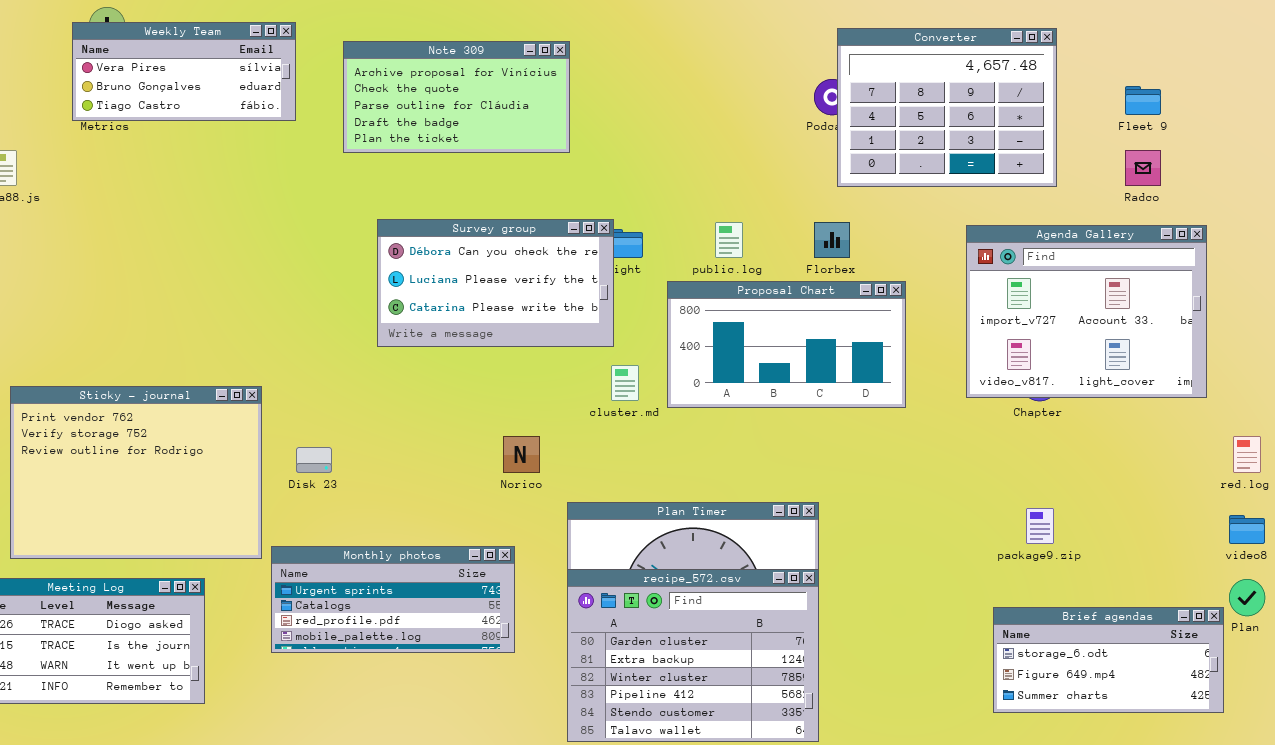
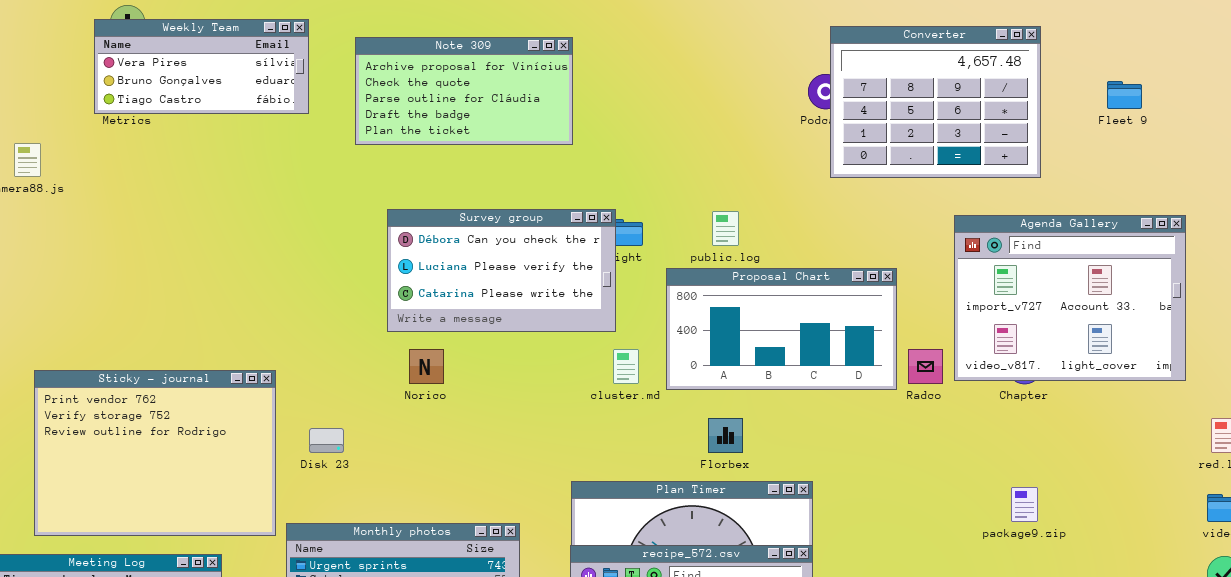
Radco: [1125,150,1161,186] -> [908,349,943,384], moved
Florbex: [814,222,850,258] -> [708,418,743,453], moved
Norico: [503,436,540,473] -> [409,349,444,384], moved

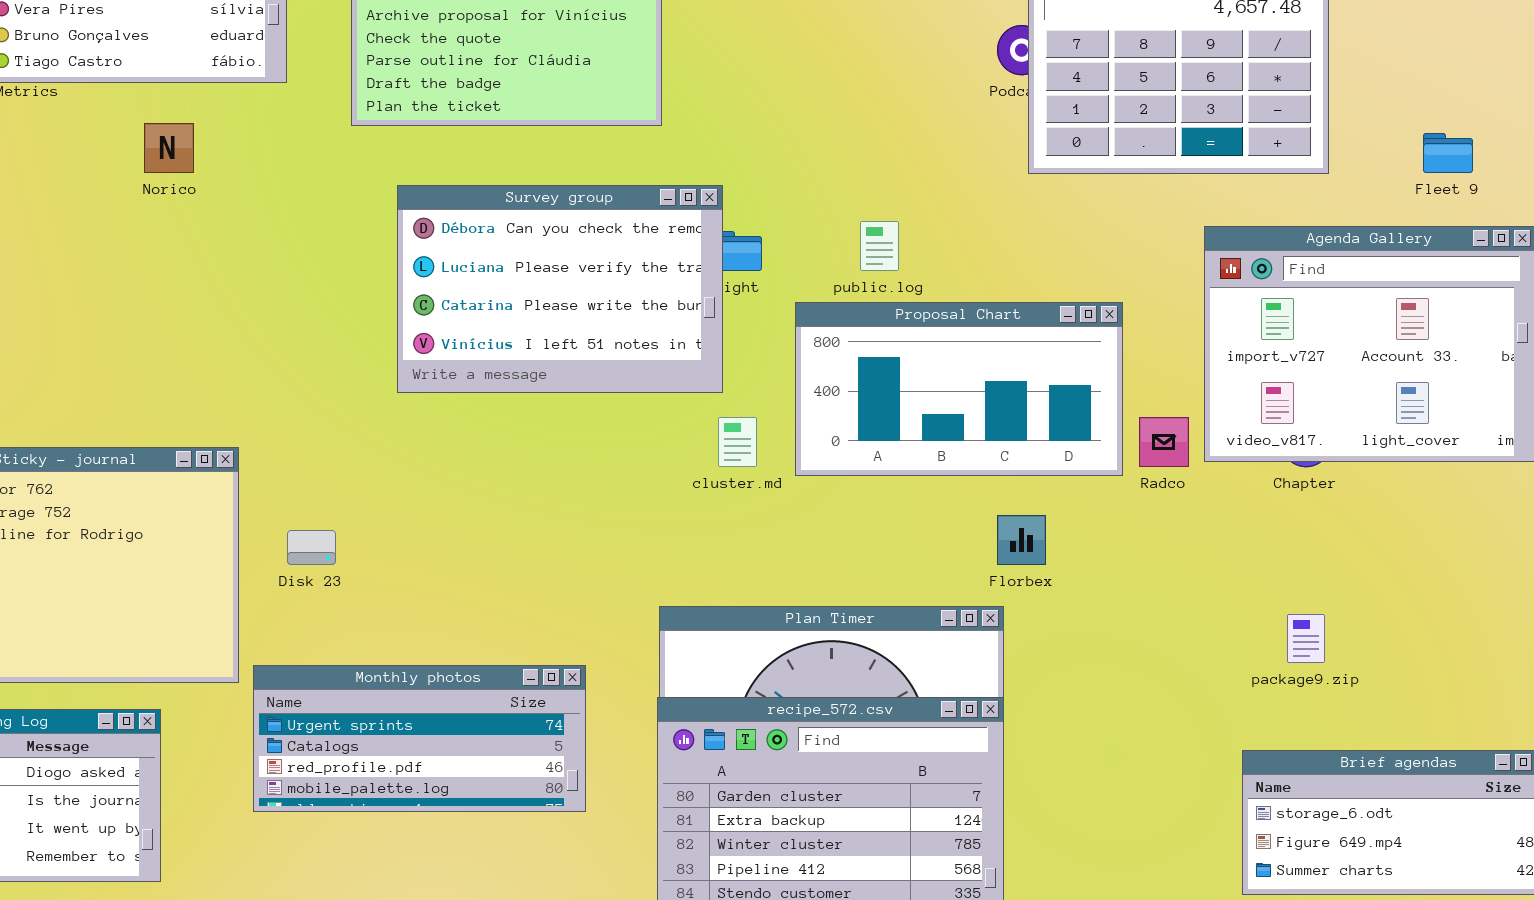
Fleet 9: [1107,81,1142,109] -> [1423,133,1473,173], moved
Survey group: [387,209,616,332] -> [397,185,723,393], resized
Norico: [409,349,444,384] -> [144,123,194,173], moved
Florbex: [708,418,743,453] -> [997,515,1046,565], moved

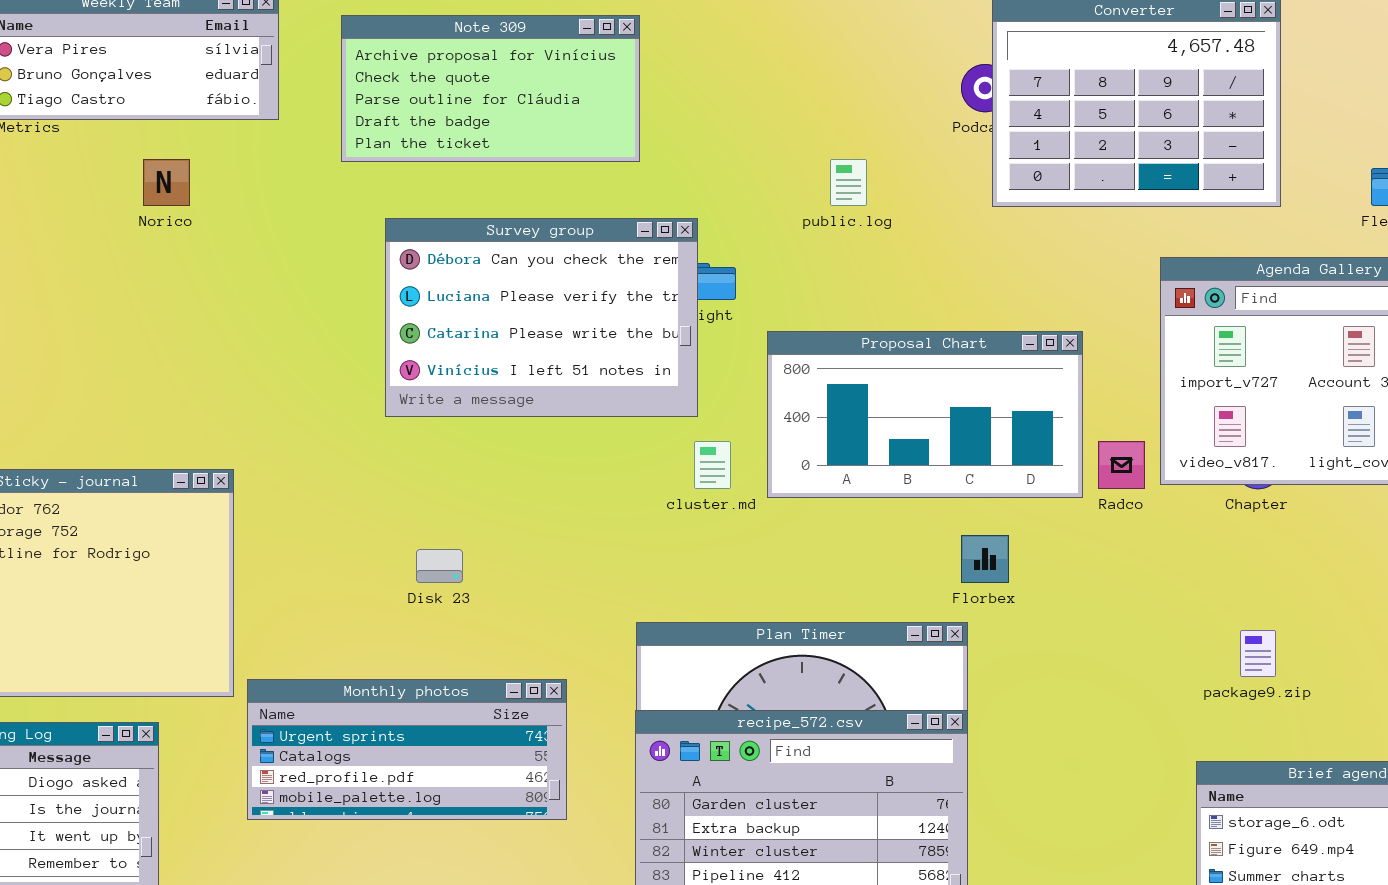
public.log: [860,221,899,271] -> [830,159,867,206], moved
Disk 23: [287,530,336,565] -> [416,549,463,583], moved

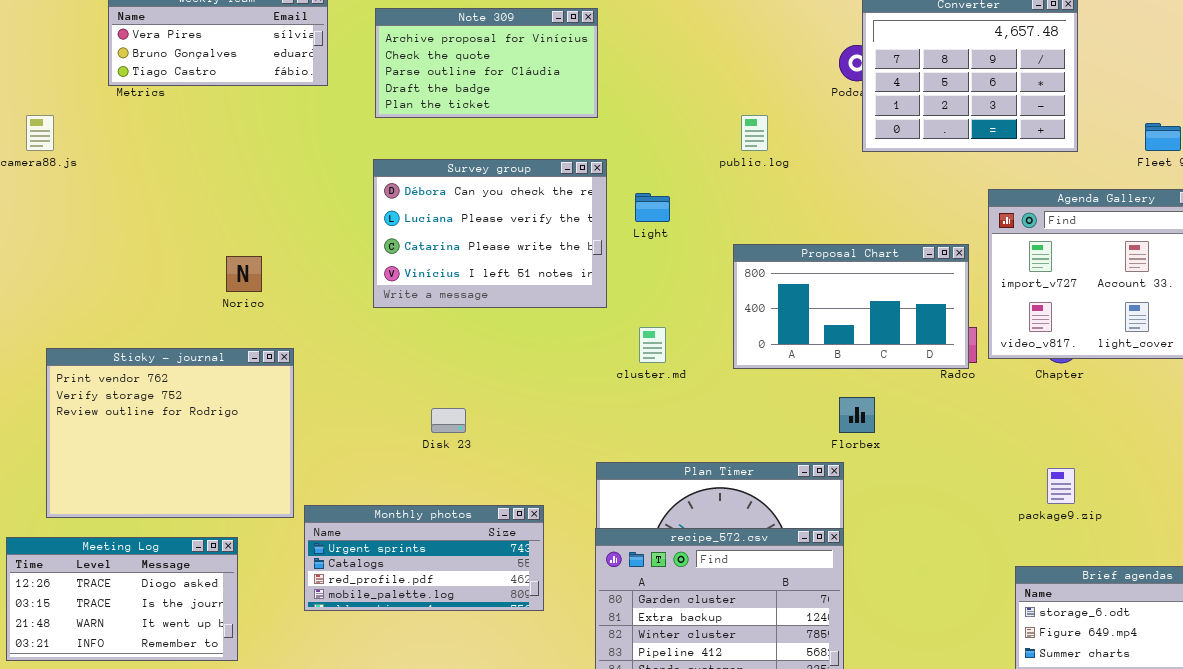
Norico: [143,159,190,206] -> [226,256,262,292], moved
Survey group: [385,218,698,417] -> [373,159,607,308], moved
Proposal Chart: [767,331,1083,498] -> [733,244,969,369], moved

